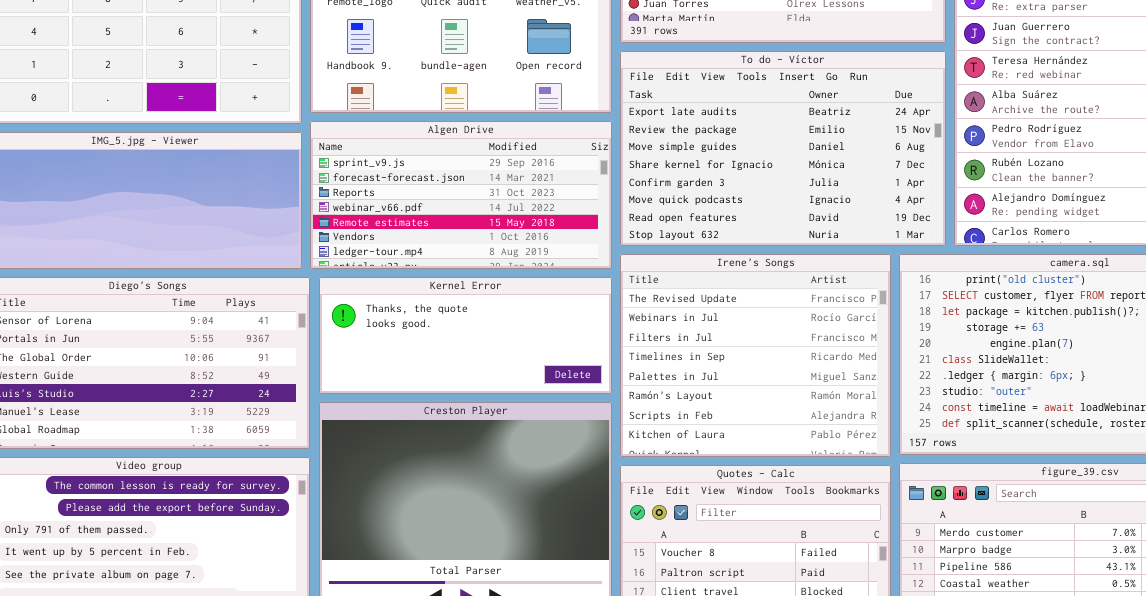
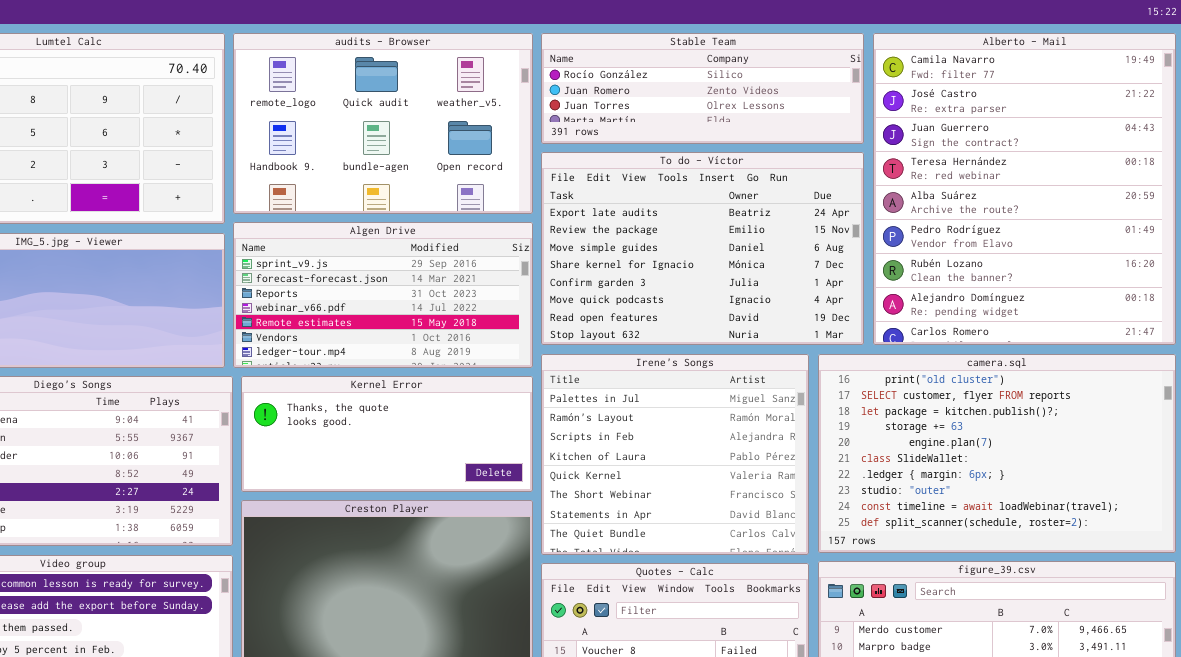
Irene's Songs: [620,254,891,457] -> [541,354,809,555], scrolled down 4 rows

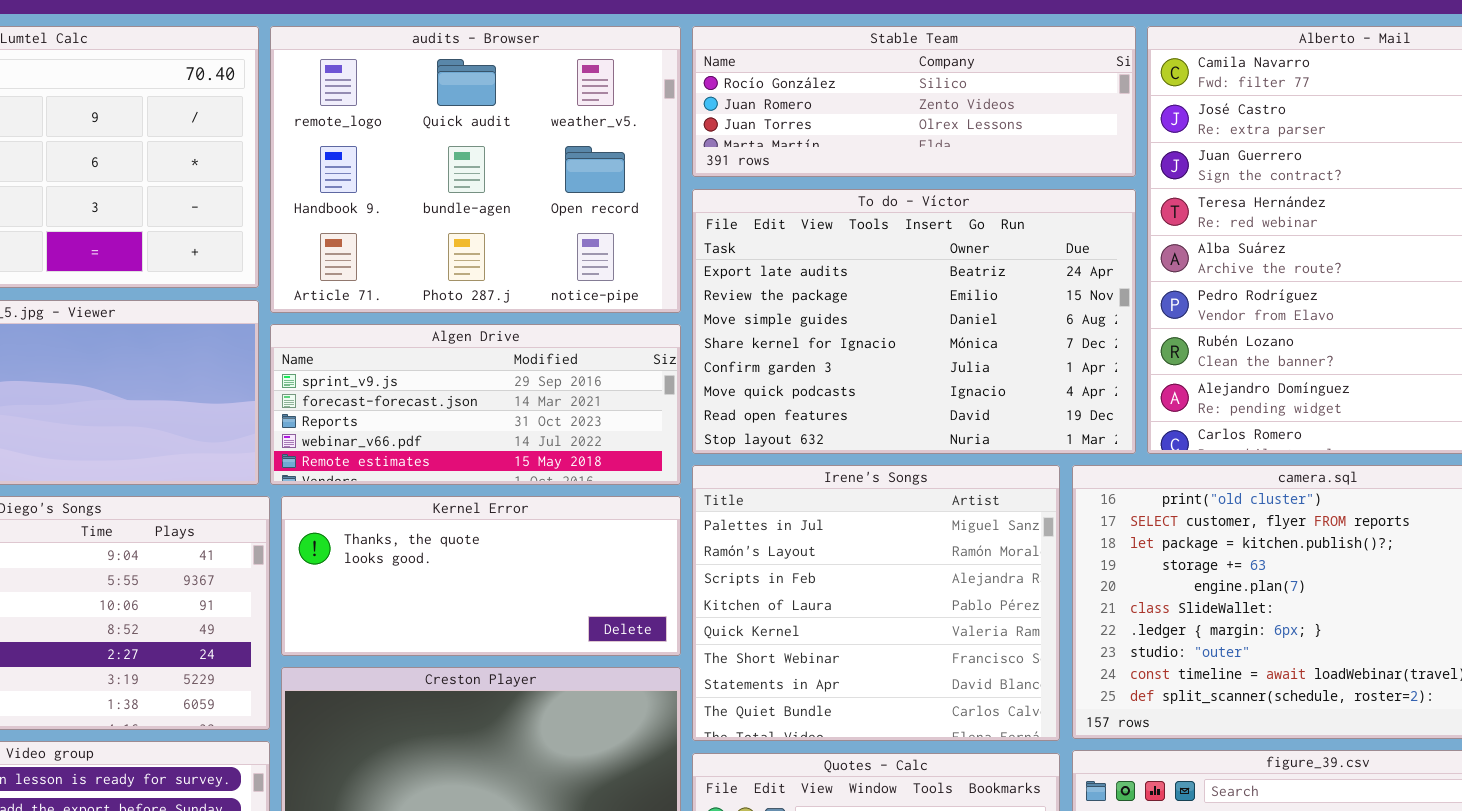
audits - Browser: [233,33,533,214] -> [270,26,681,313], resized
Algen Drive: [233,222,533,368] -> [270,324,681,485], resized

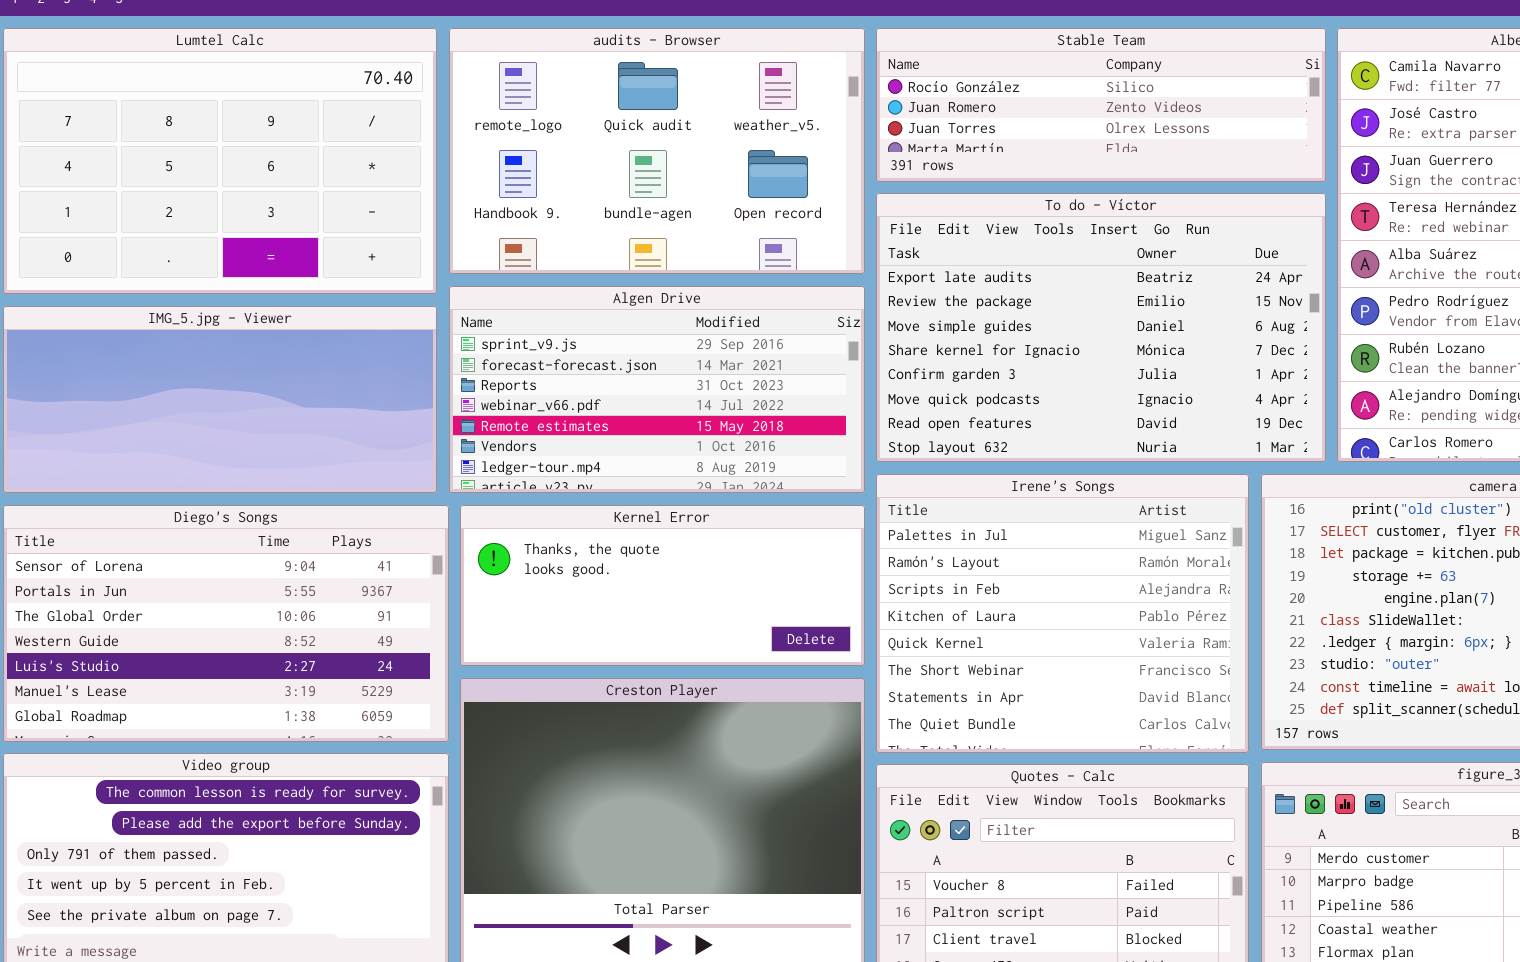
audits - Browser: [270,26,681,313] -> [449,28,865,274], resized
Algen Drive: [270,324,681,485] -> [449,286,865,493], resized

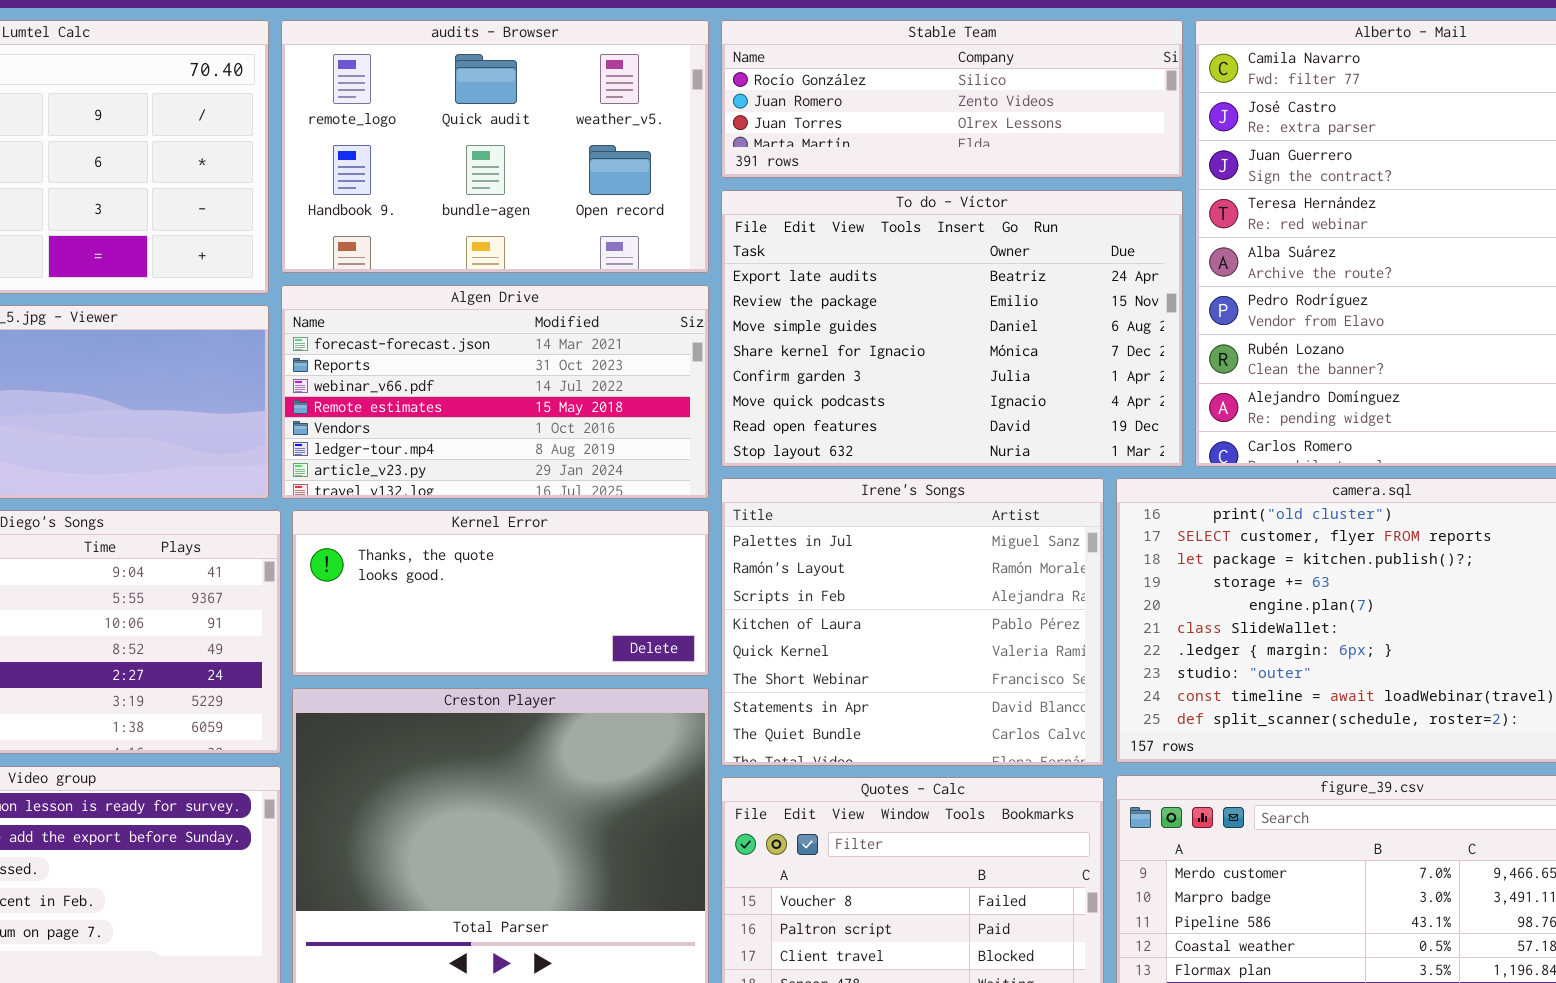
Algen Drive: [449,286,865,493] -> [281,285,709,499], scrolled down 1 row

